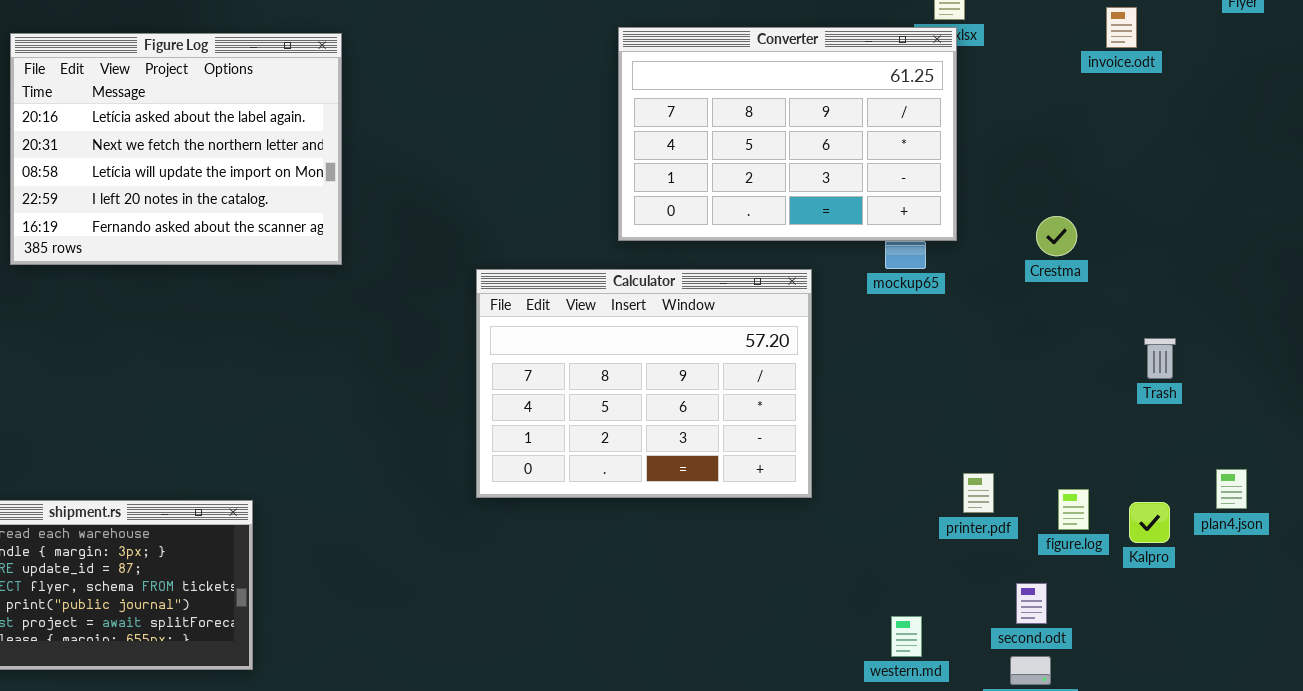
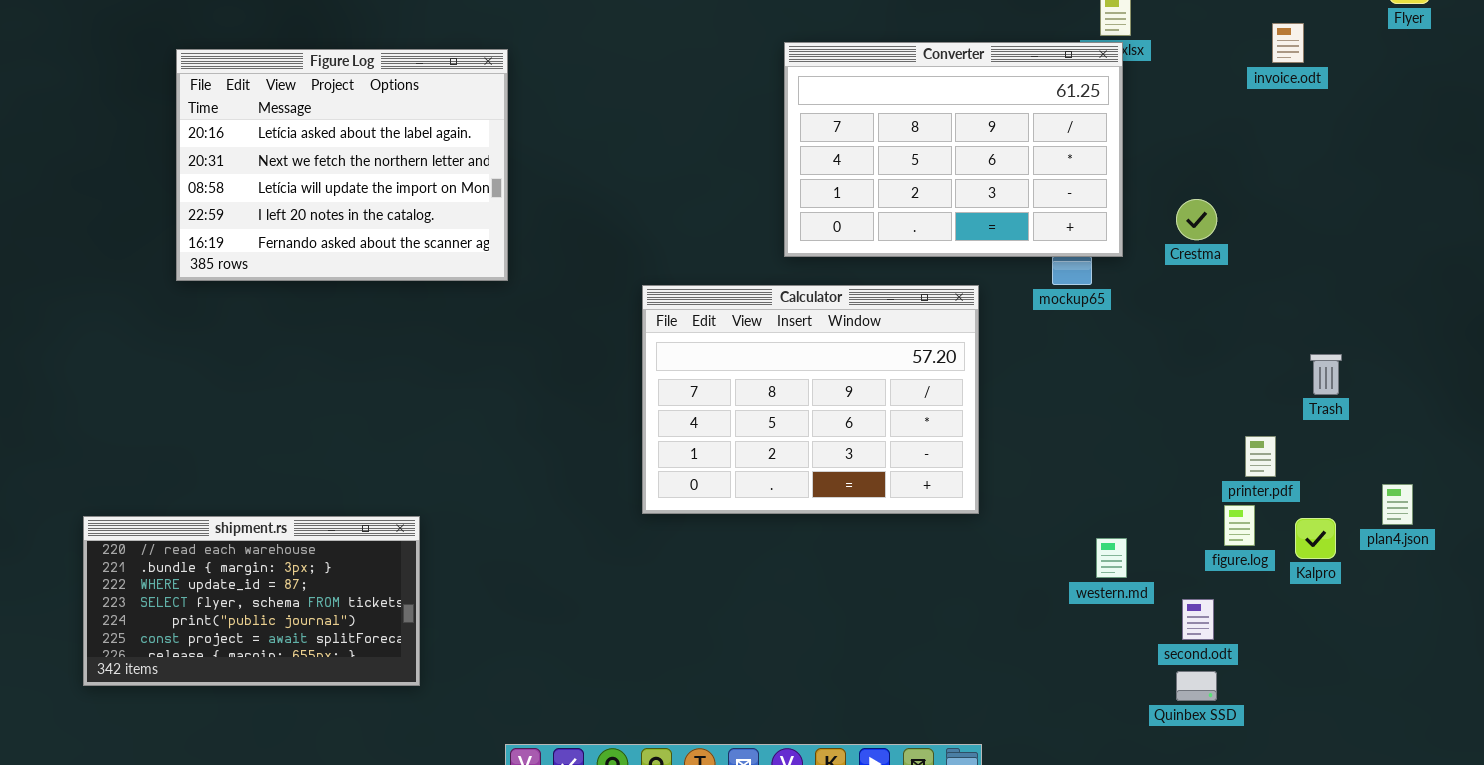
Crestma: [1036,216,1077,256] -> [1176,199,1217,240], moved
printer.pdf: [963,473,994,513] -> [1245,436,1276,477], moved
western.md: [891,616,922,657] -> [1096,538,1127,578], moved

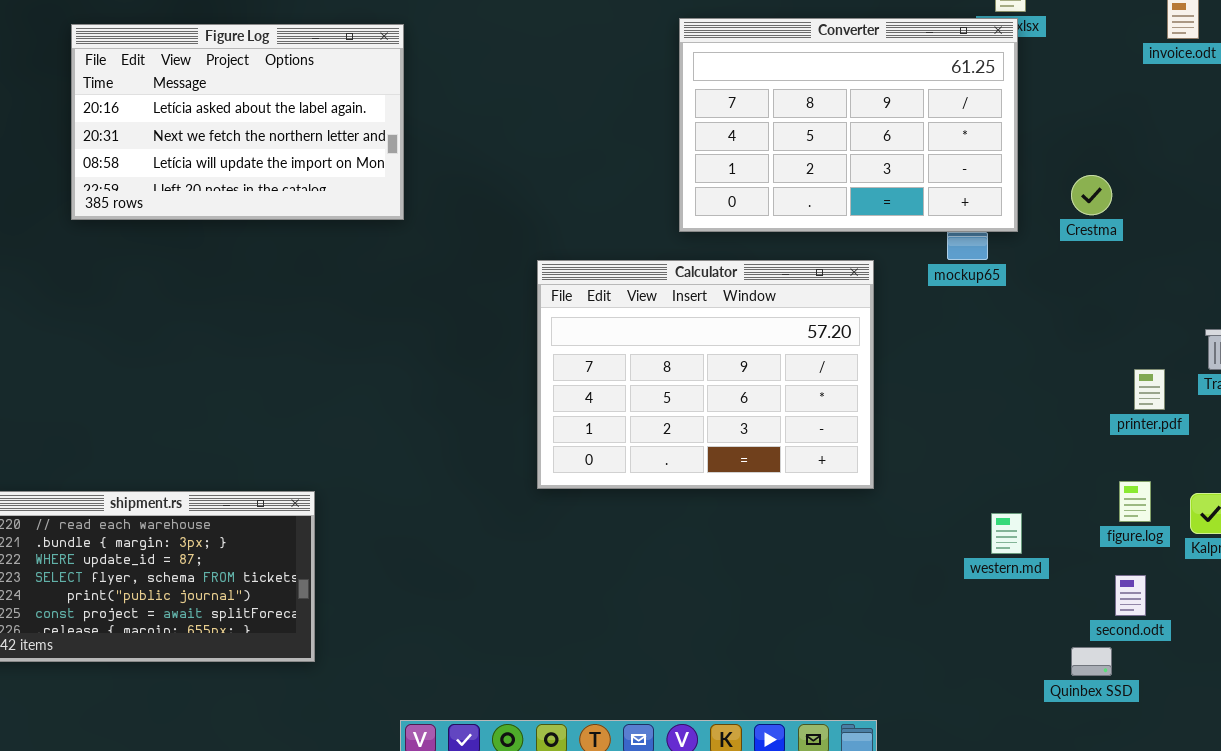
Figure Log: [176,49,508,281] -> [71,24,404,220], resized
printer.pdf: [1245,436,1276,477] -> [1134,369,1165,410], moved
second.odt: [1182,599,1214,640] -> [1115,575,1146,616], moved

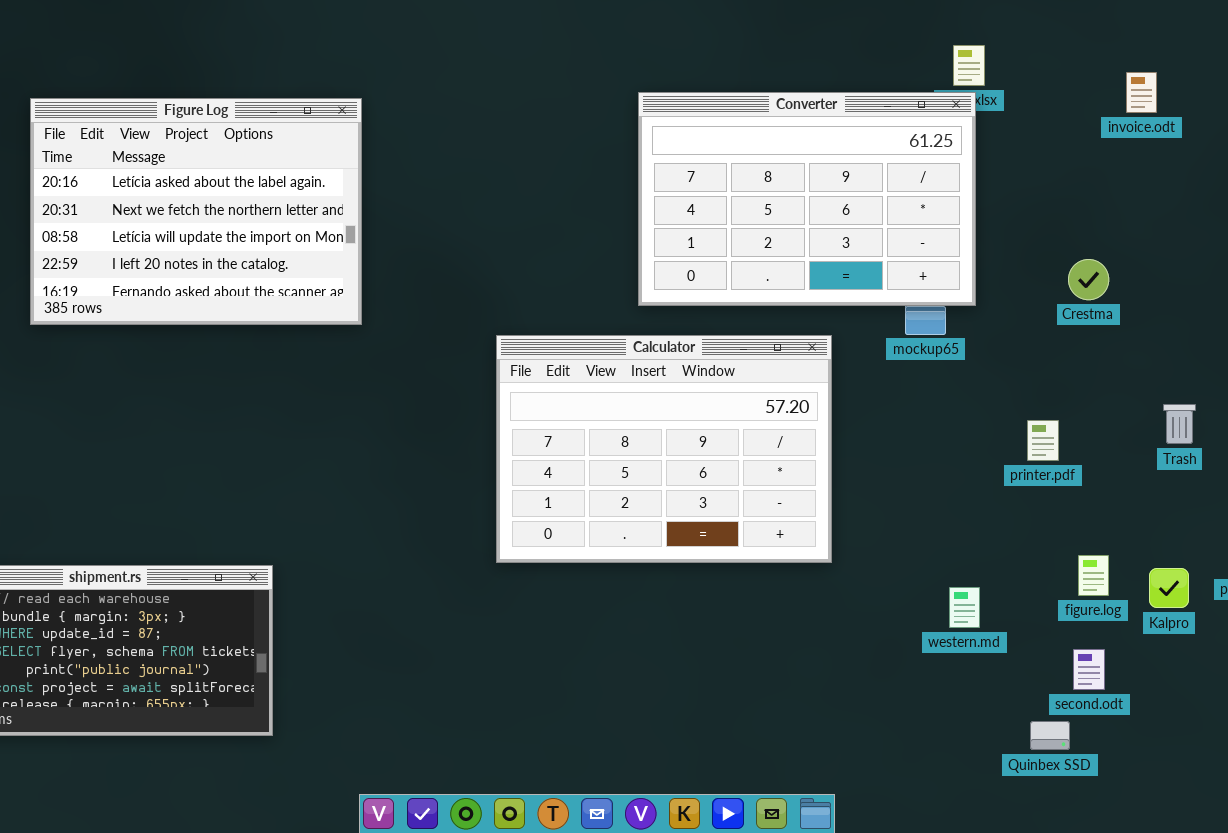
Figure Log: [71,24,404,220] -> [30,98,362,325], resized
Crestma: [1071,175,1112,215] -> [1068,259,1109,300], moved
printer.pdf: [1134,369,1165,410] -> [1027,420,1059,461], moved

